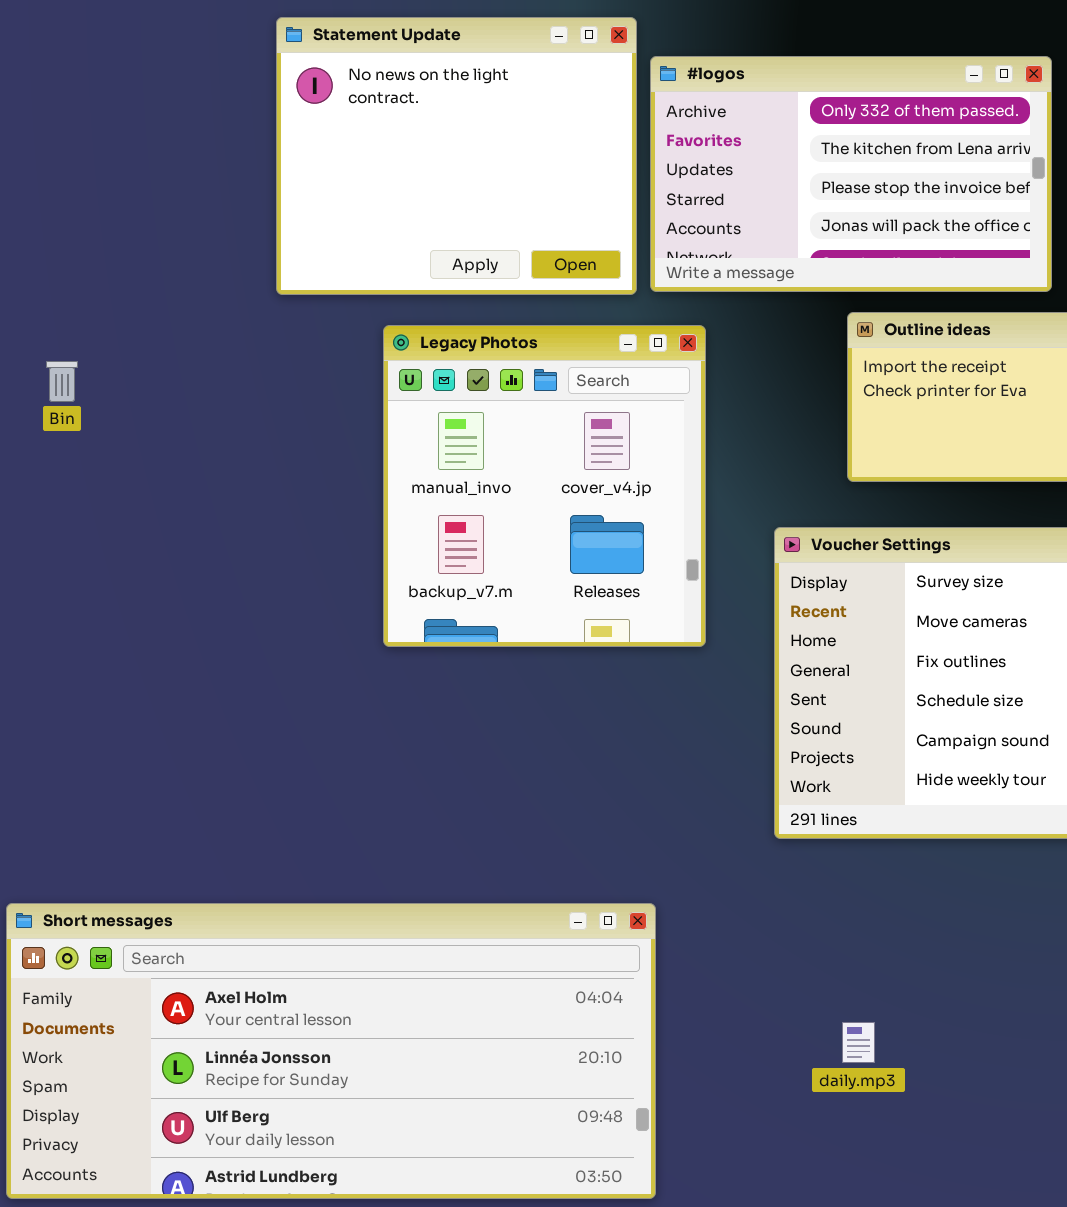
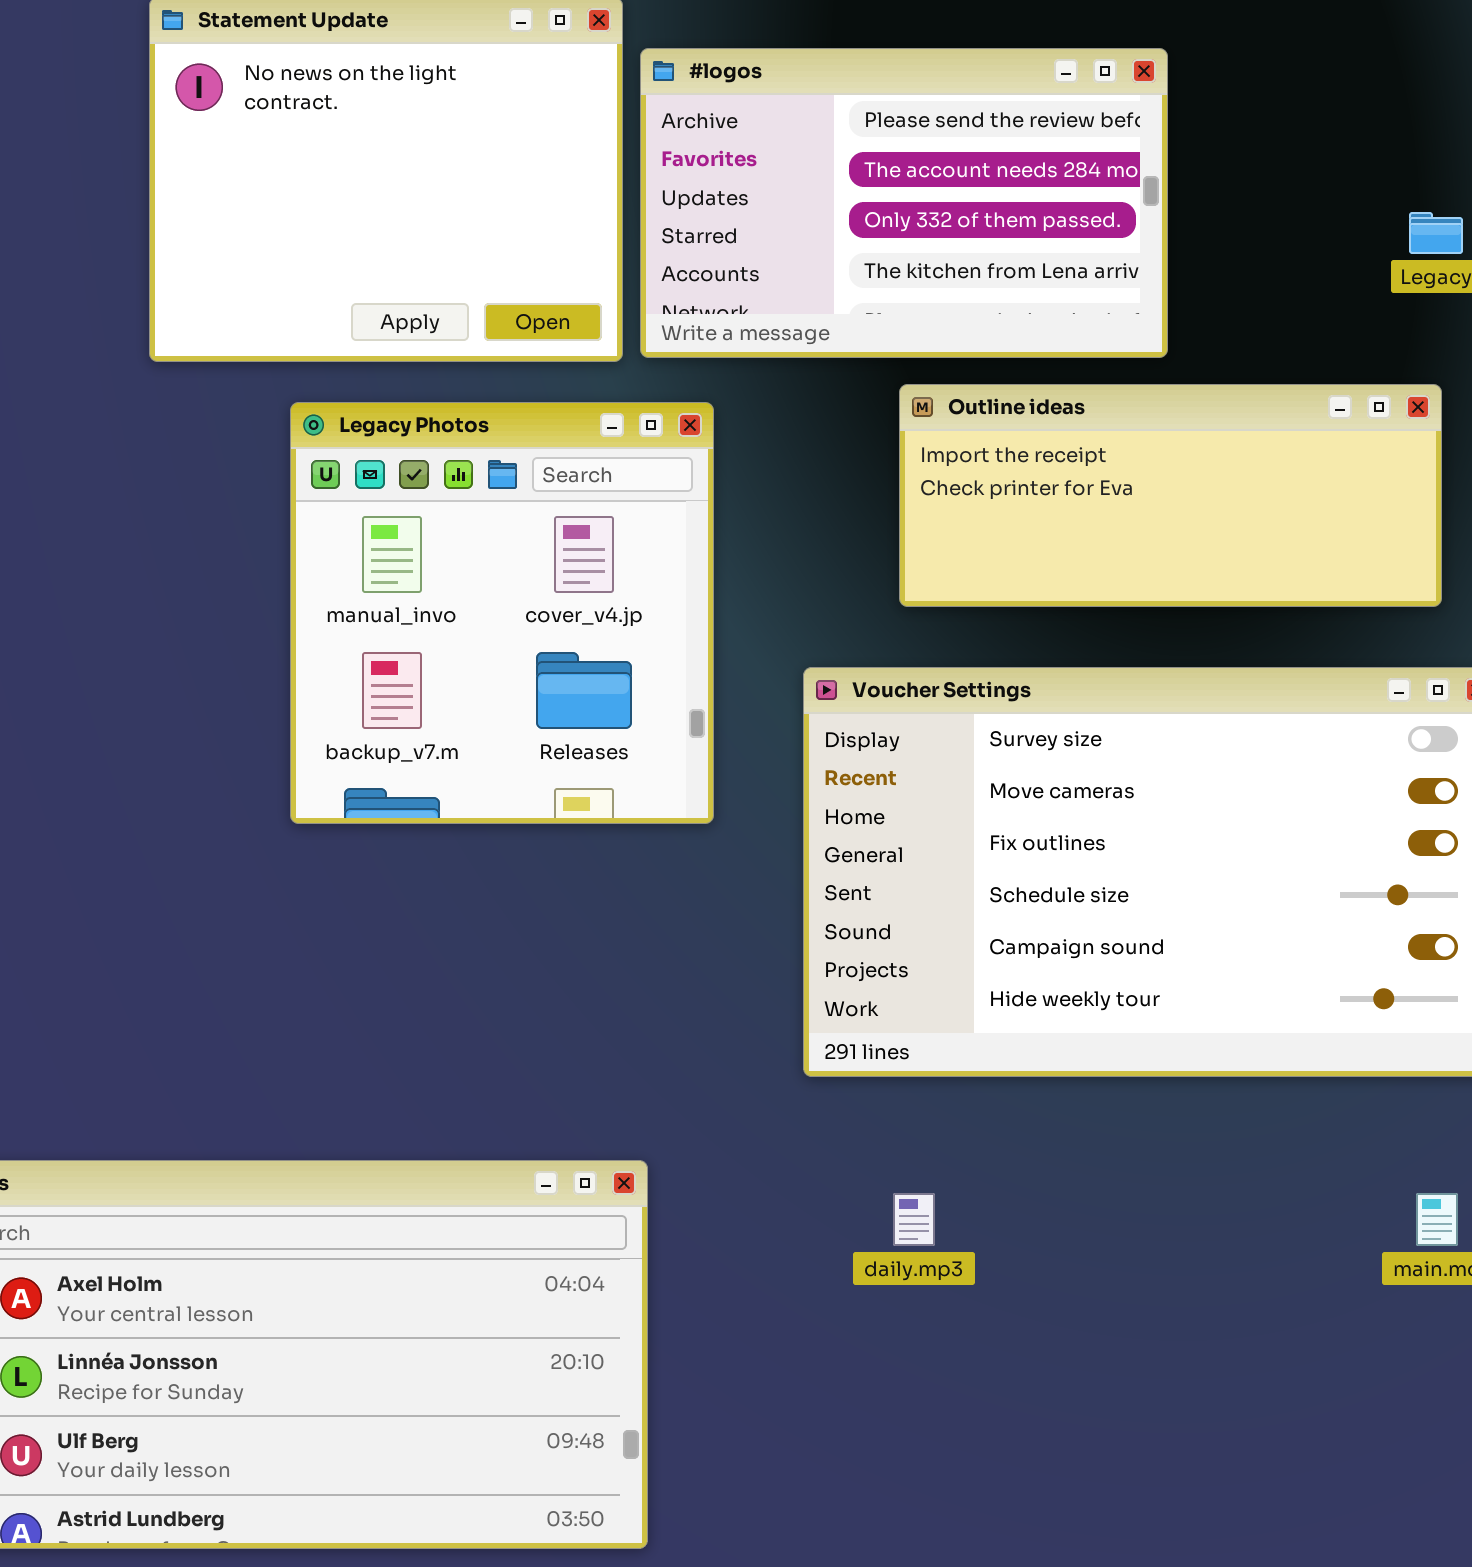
#logos: [650,56,1052,292] -> [640,48,1168,358], scrolled up 2 rows
daily.mp3: [842,1022,875,1063] -> [893,1193,935,1246], moved

